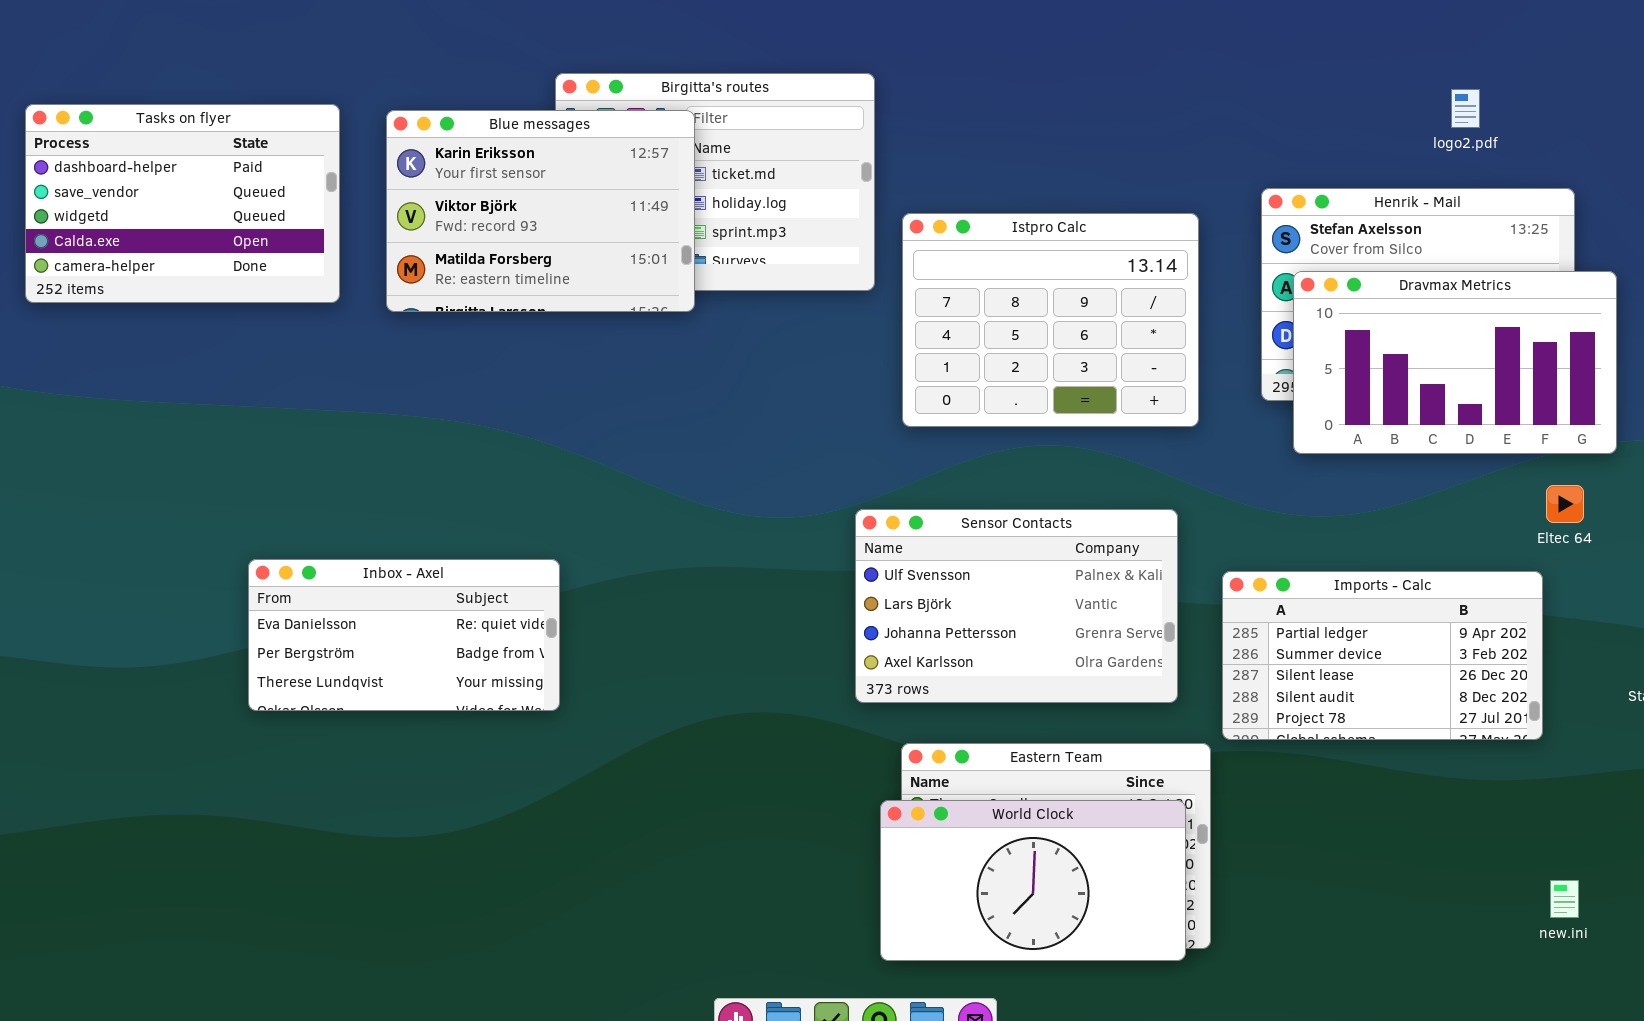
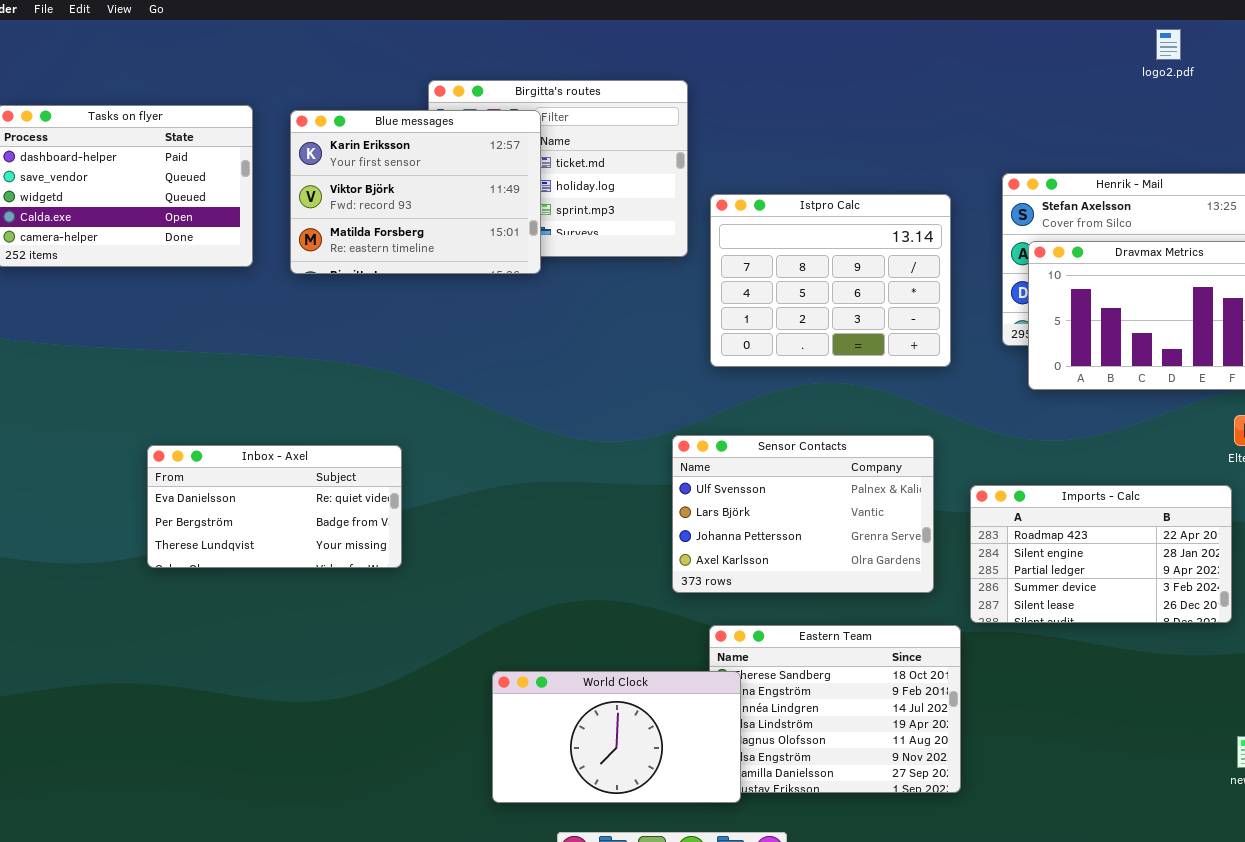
logo2.pdf: [1451,89,1480,128] -> [1156,29,1181,60], moved
Inbox - Axel: [248,559,560,711] -> [147,445,402,568], moved
Imports - Calc: [1222,571,1543,740] -> [970,485,1232,623], scrolled up 2 rows
World Clock: [880,800,1186,961] -> [492,671,741,803], moved

